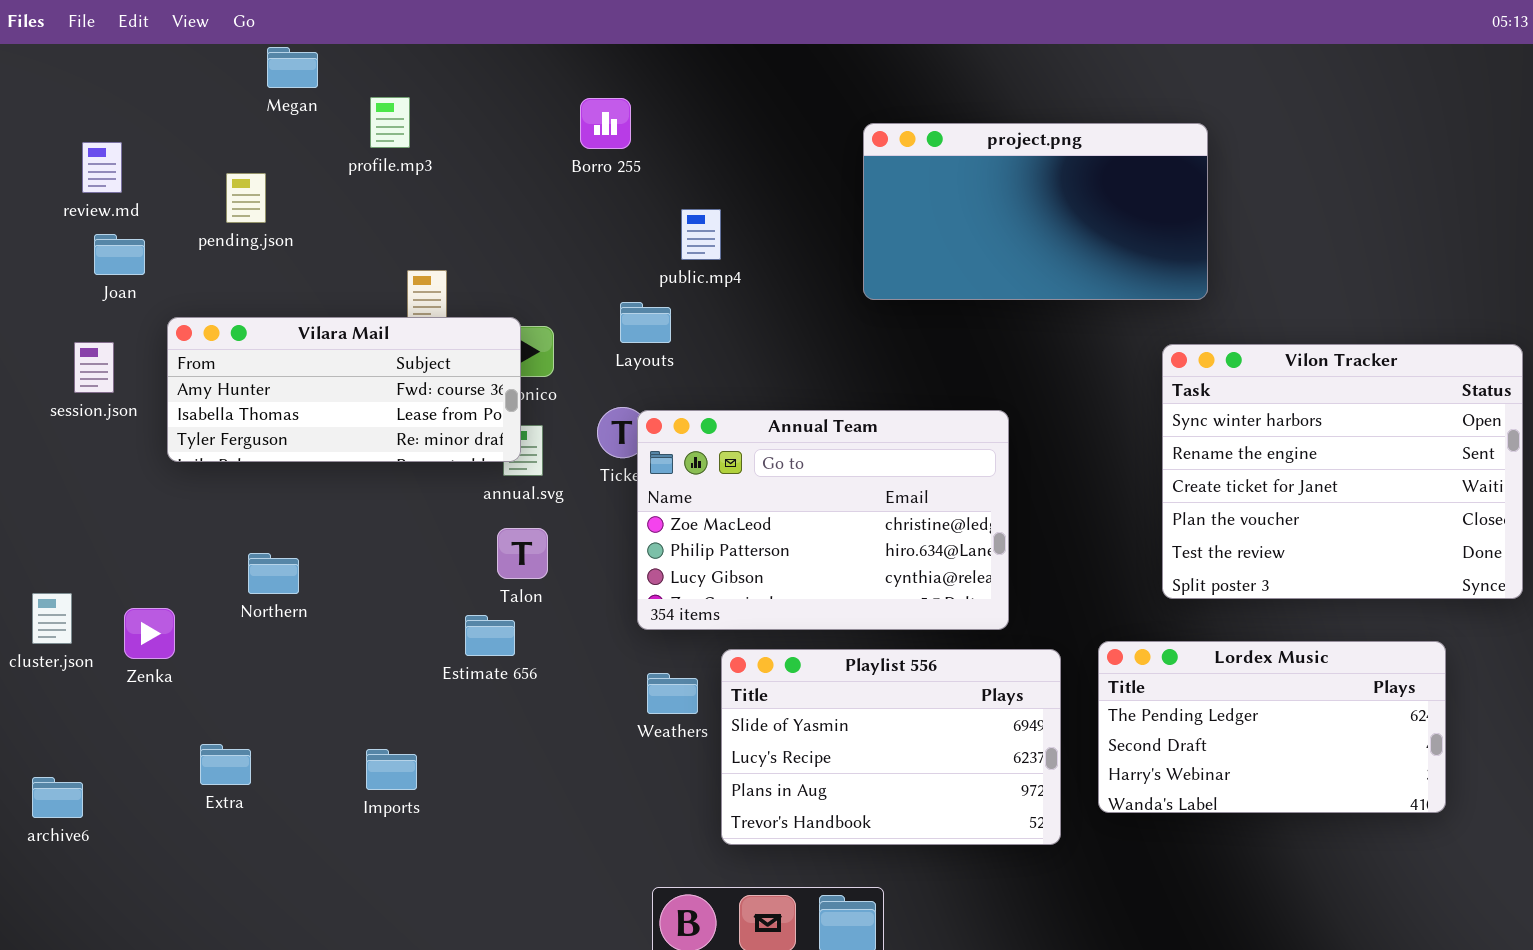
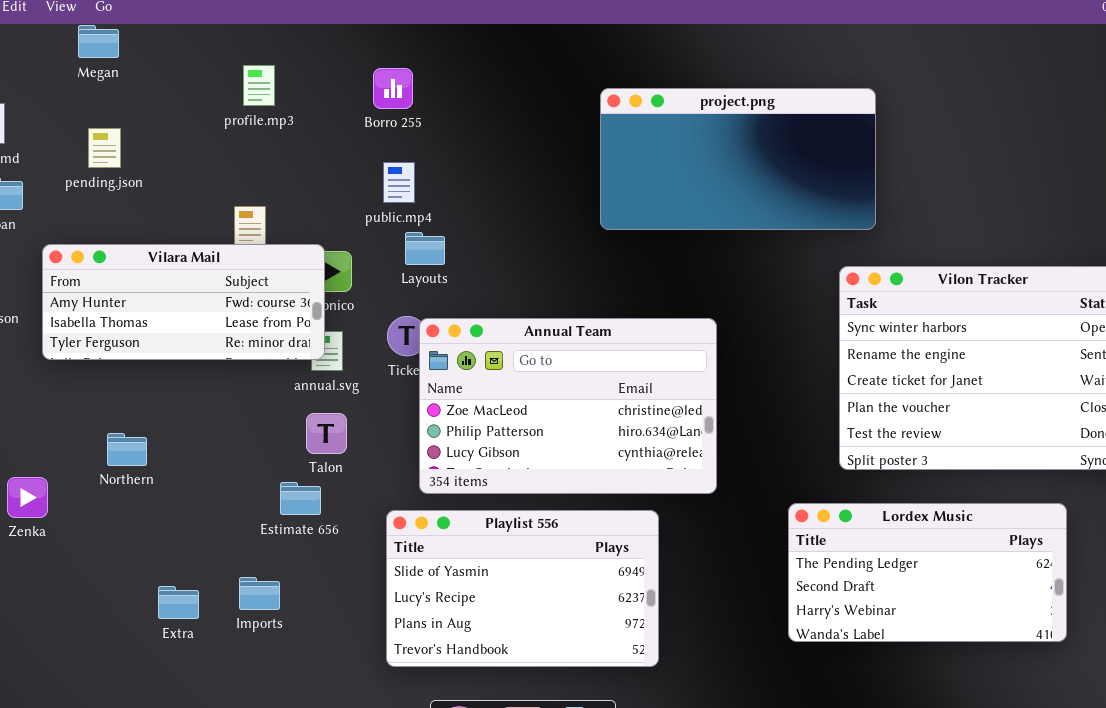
Megan: [267,47,318,88] -> [78,25,119,58], moved
profile.mp3: [370,97,410,148] -> [243,65,275,106], moved
public.mp4: [681,209,721,260] -> [383,162,415,203], moved
Playlist 556: [721,649,1061,845] -> [386,510,659,667], moved
Extra: [200,744,251,785] -> [158,586,199,619], moved
Imports: [366,749,417,790] -> [239,577,280,610], moved

